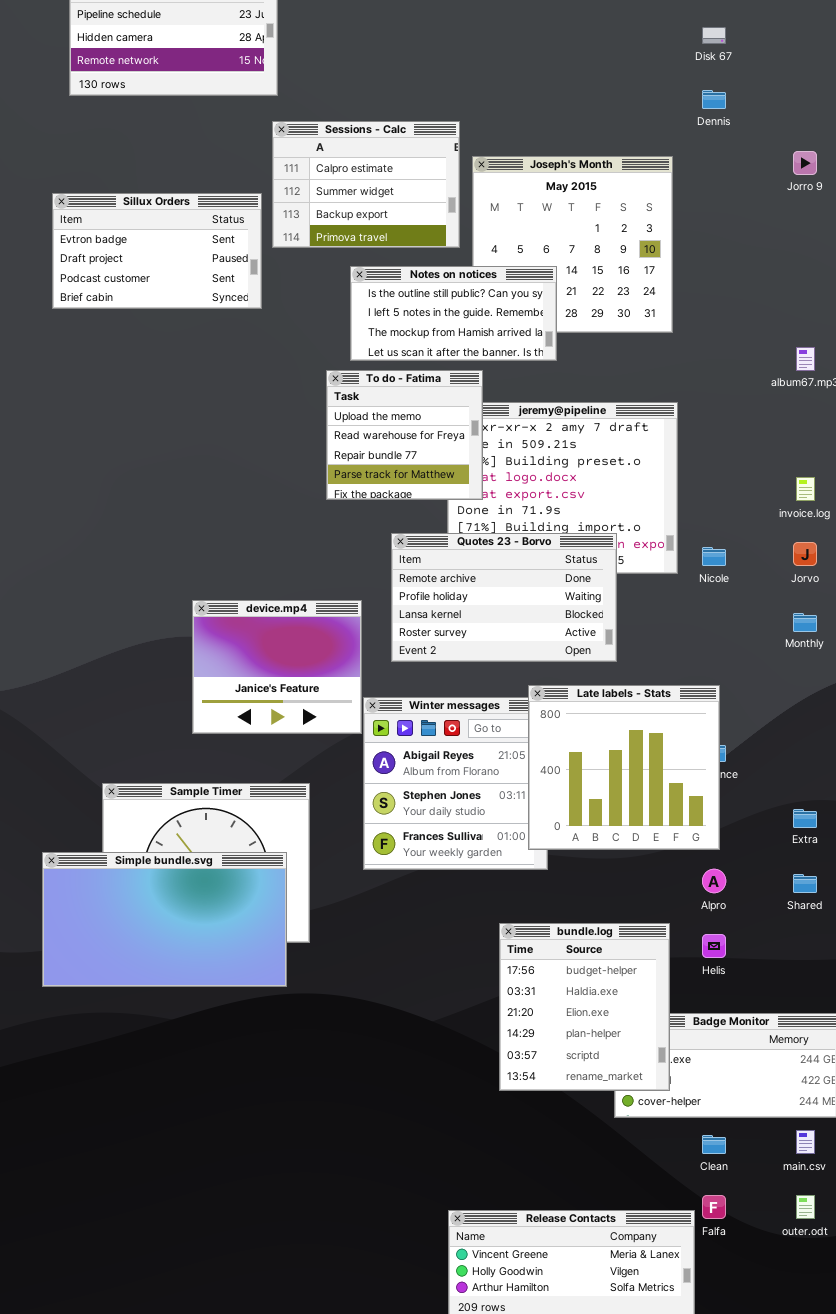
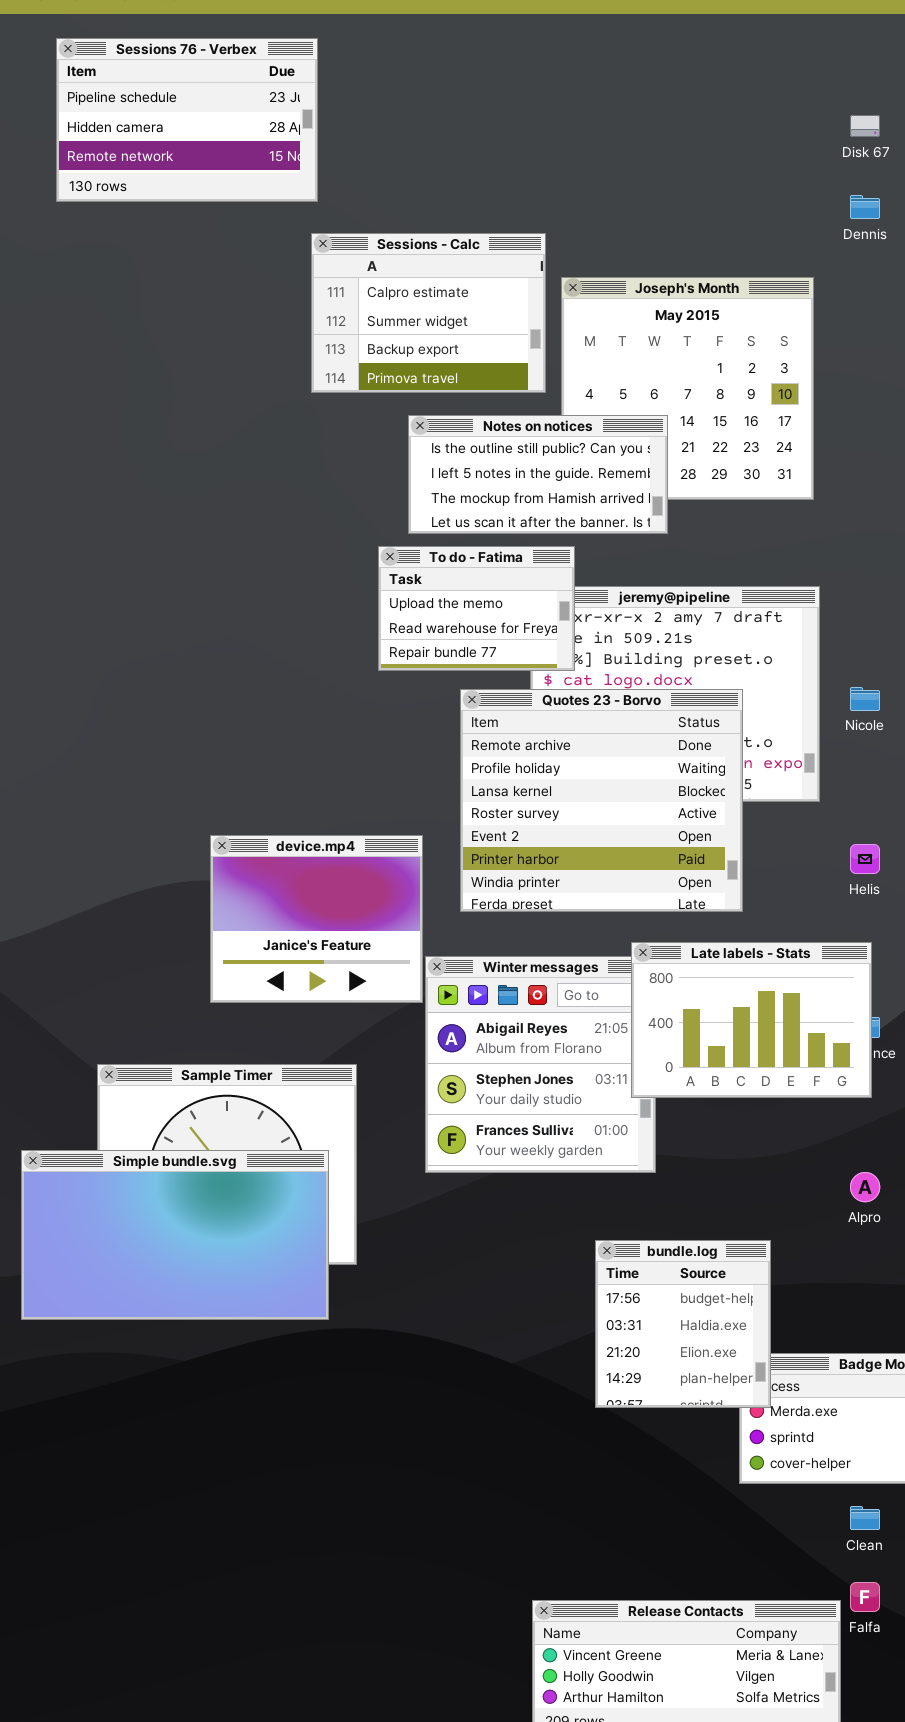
Sillux Orders: [52,193,262,309] -> none, closed
To do - Fatima: [326,370,483,500] -> [378,546,575,671], resized
Quotes 23 - Borvo: [391,533,617,662] -> [460,689,743,912], resized
Nicole: [702,547,726,566] -> [850,687,880,711], moved
Late labels - Stats: [528,685,720,850] -> [631,942,872,1098], resized
bundle.log: [499,923,670,1091] -> [595,1240,771,1408], resized
Helis: [702,934,726,958] -> [850,844,880,874], moved

